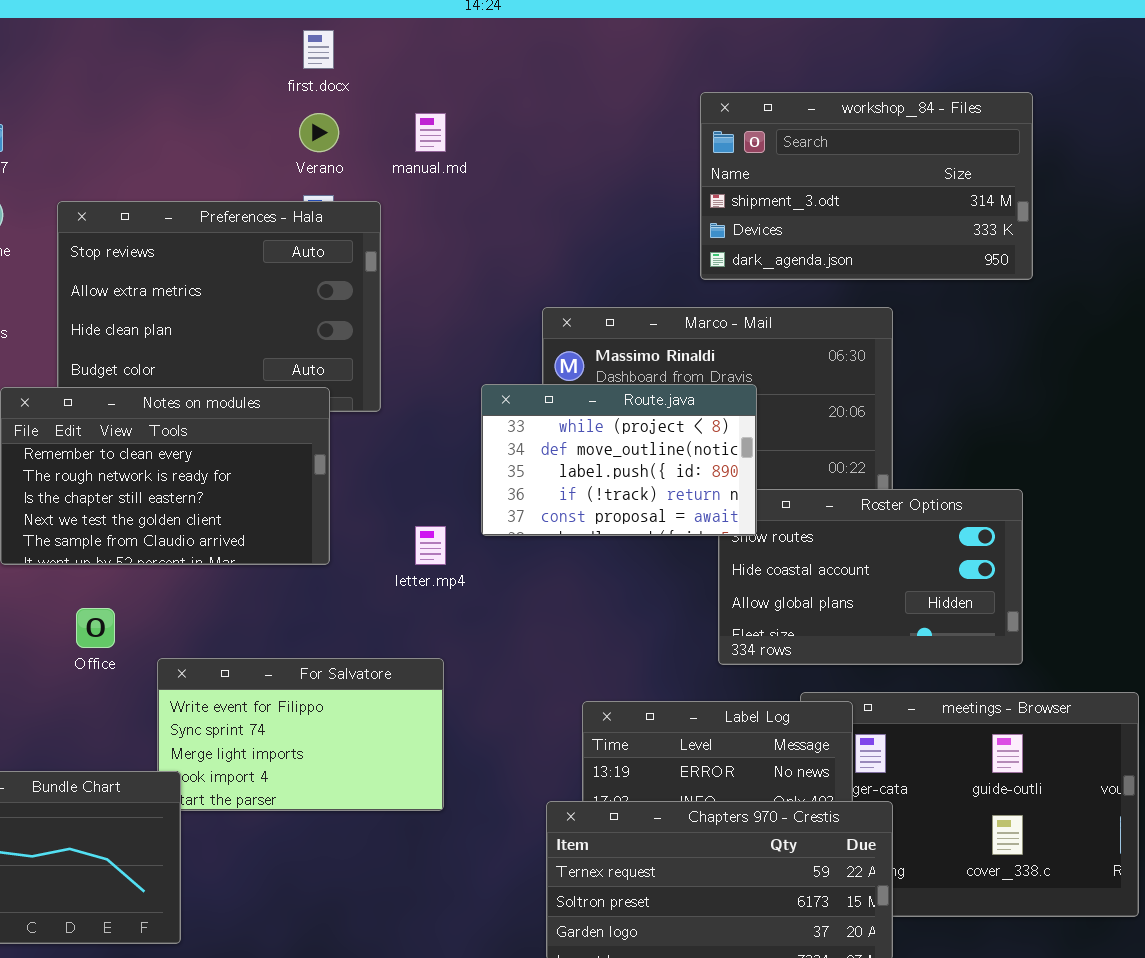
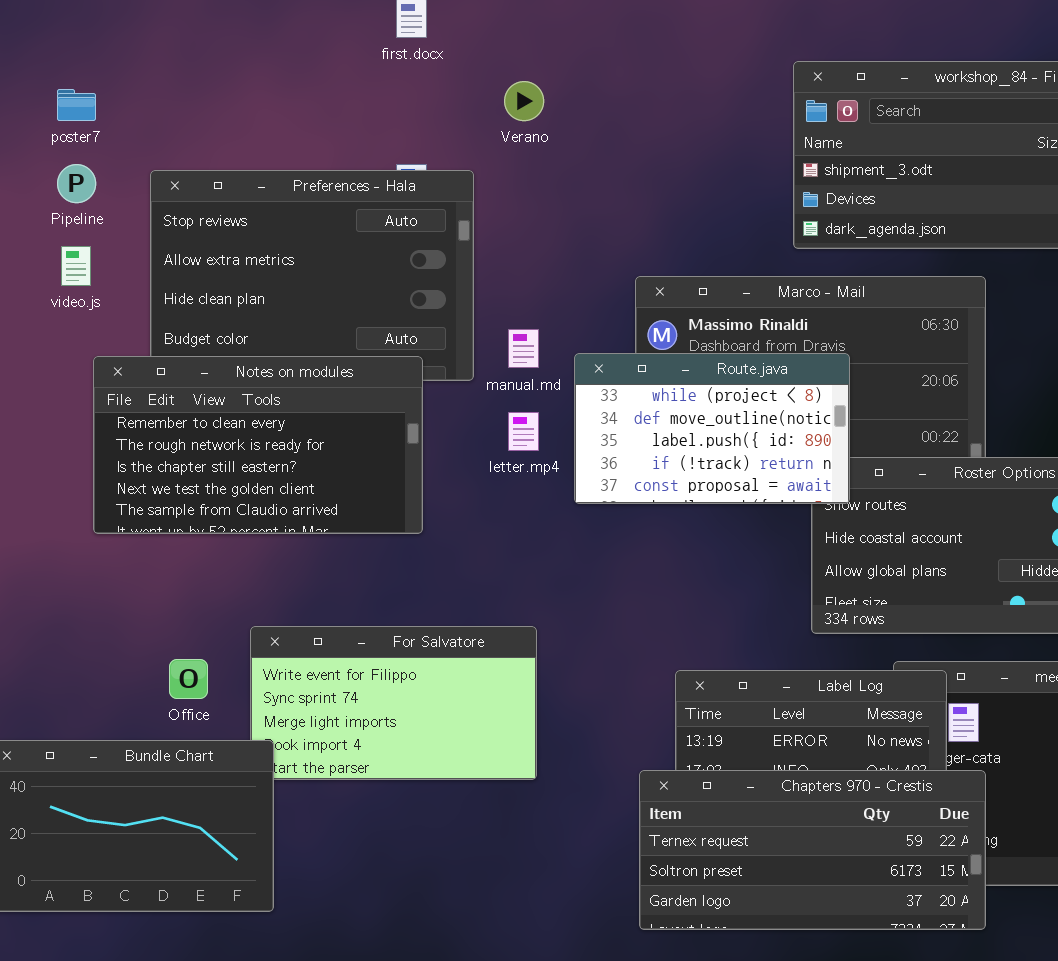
Verano: [299,113,339,152] -> [504,81,544,121], moved
manual.md: [415,113,446,152] -> [508,329,539,368], moved
letter.mp4: [415,526,446,565] -> [508,412,539,451], moved
Office: [76,608,115,648] -> [169,659,208,699], moved

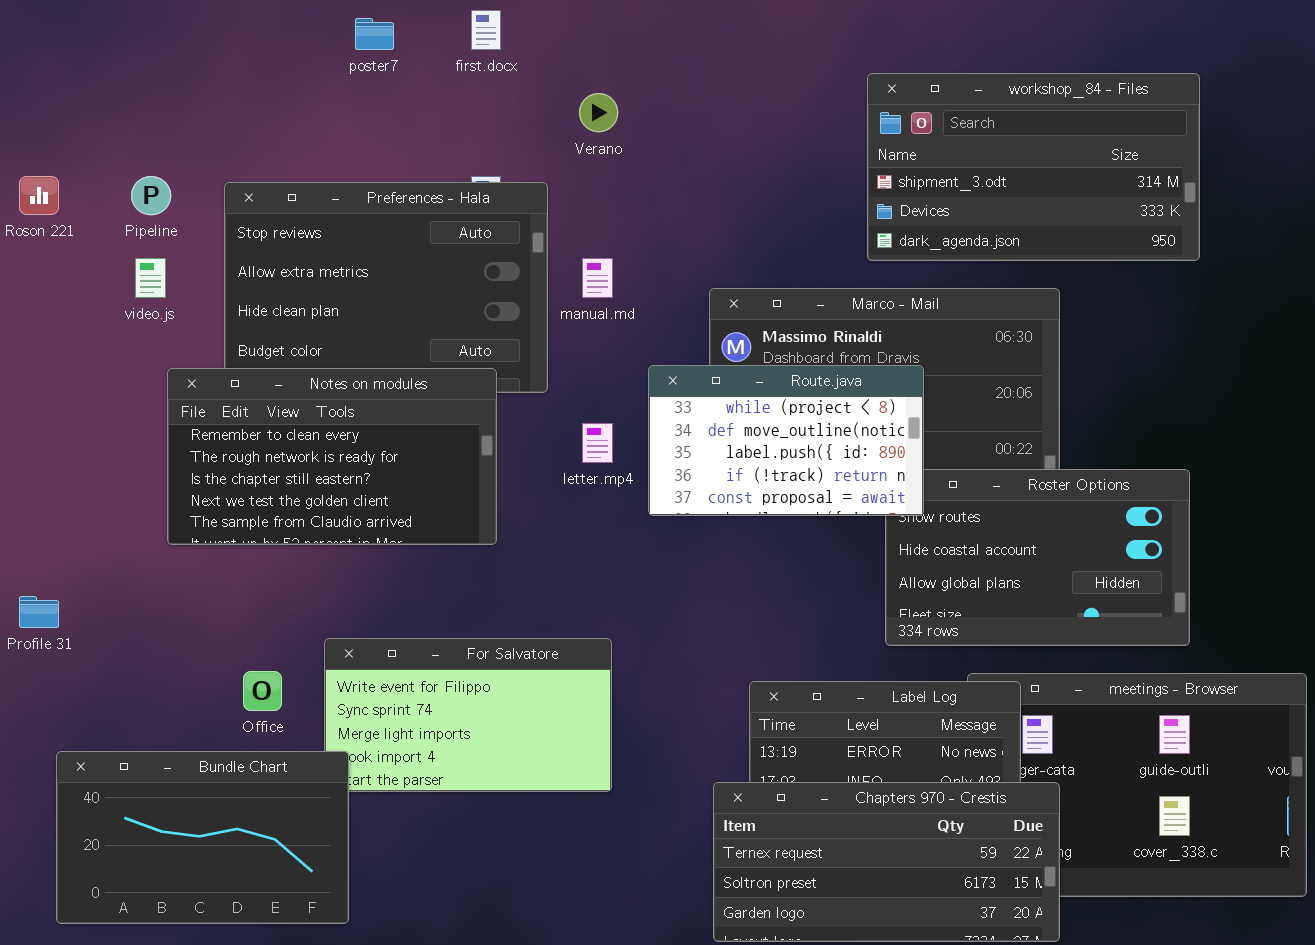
poster7: [57,89,96,121] -> [355,18,394,50], moved
manual.md: [508,329,539,368] -> [582,258,613,298], moved

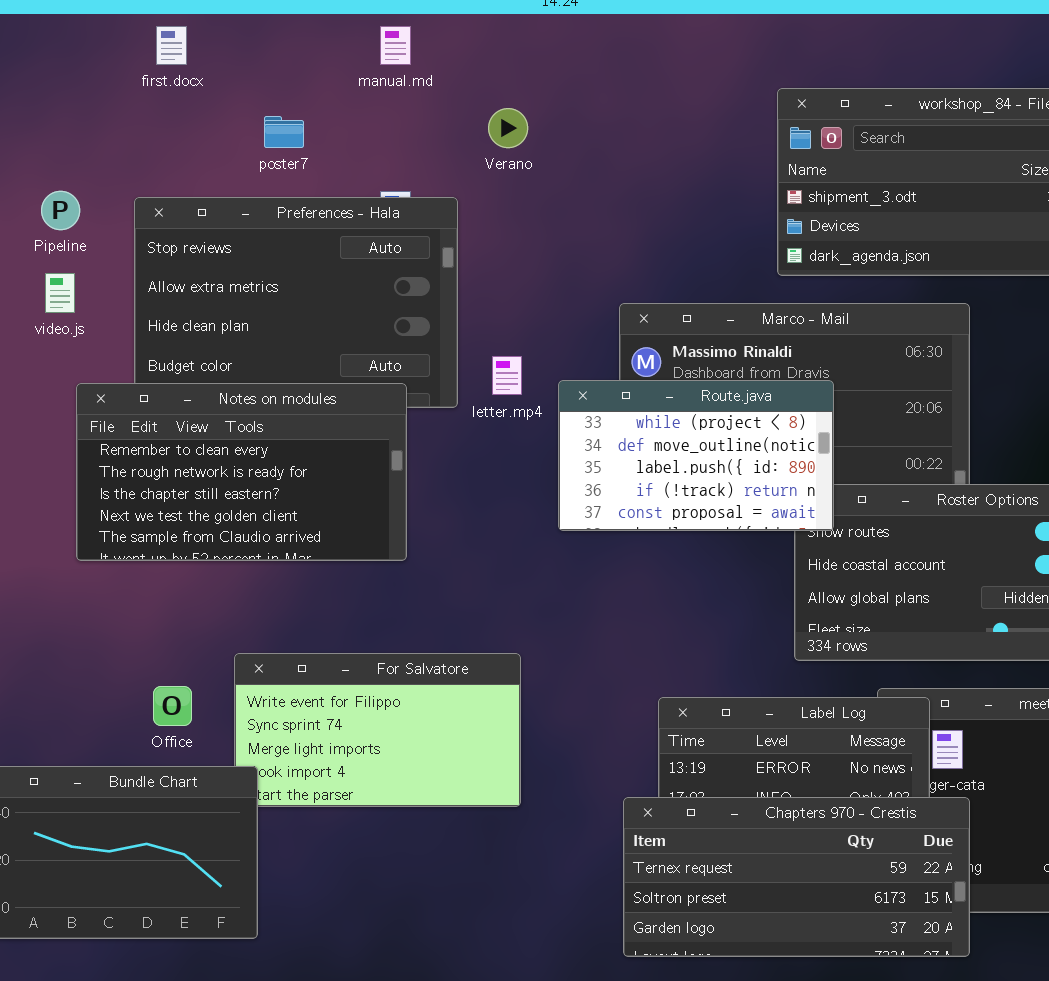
first.docx: [471,10,501,50] -> [156,26,187,65], moved
poster7: [355,18,394,50] -> [264,116,304,148], moved
manual.md: [582,258,613,298] -> [380,26,411,65], moved
letter.mp4: [582,423,613,463] -> [492,356,522,395], moved

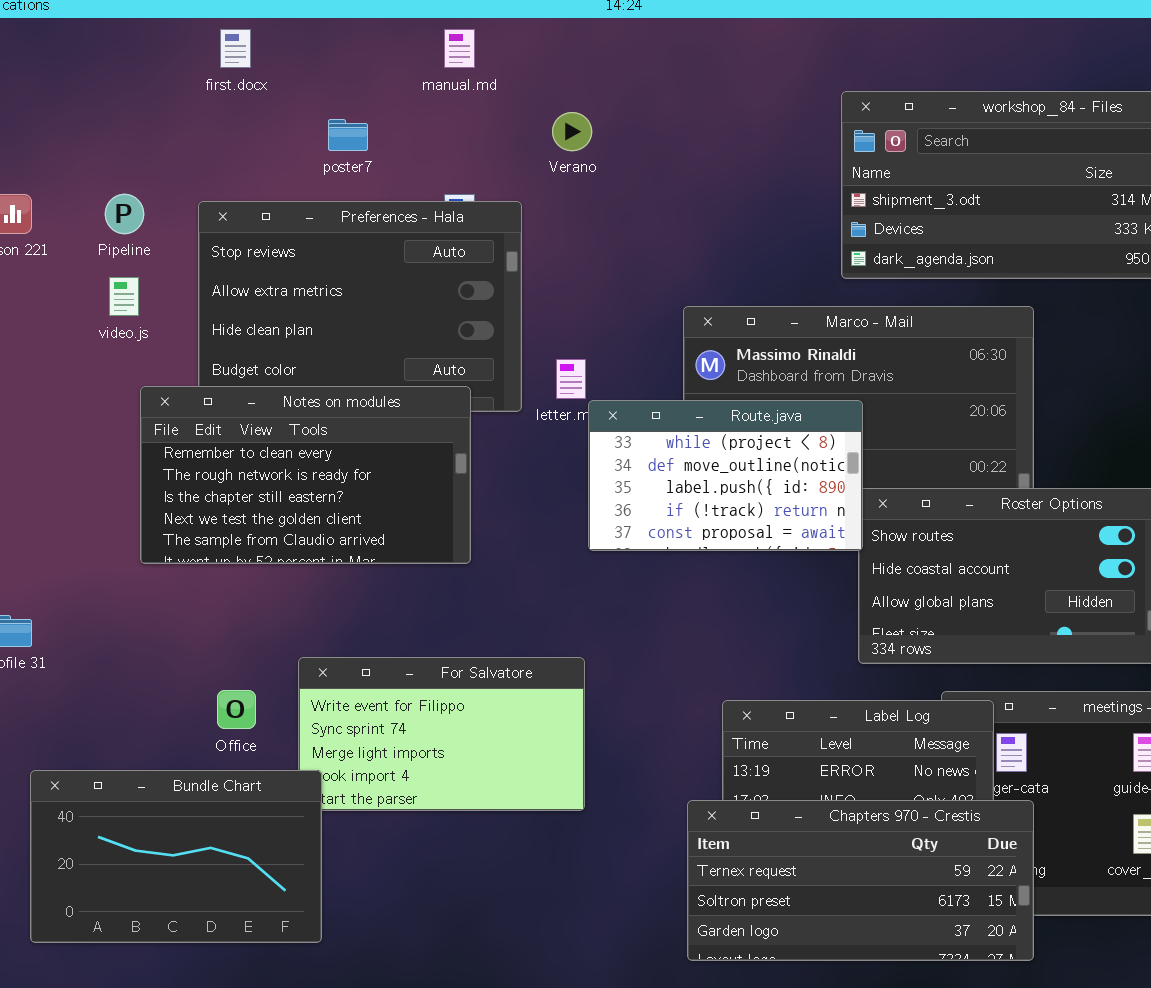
Route.java: [558,380,834,531] -> [588,400,863,551], moved

